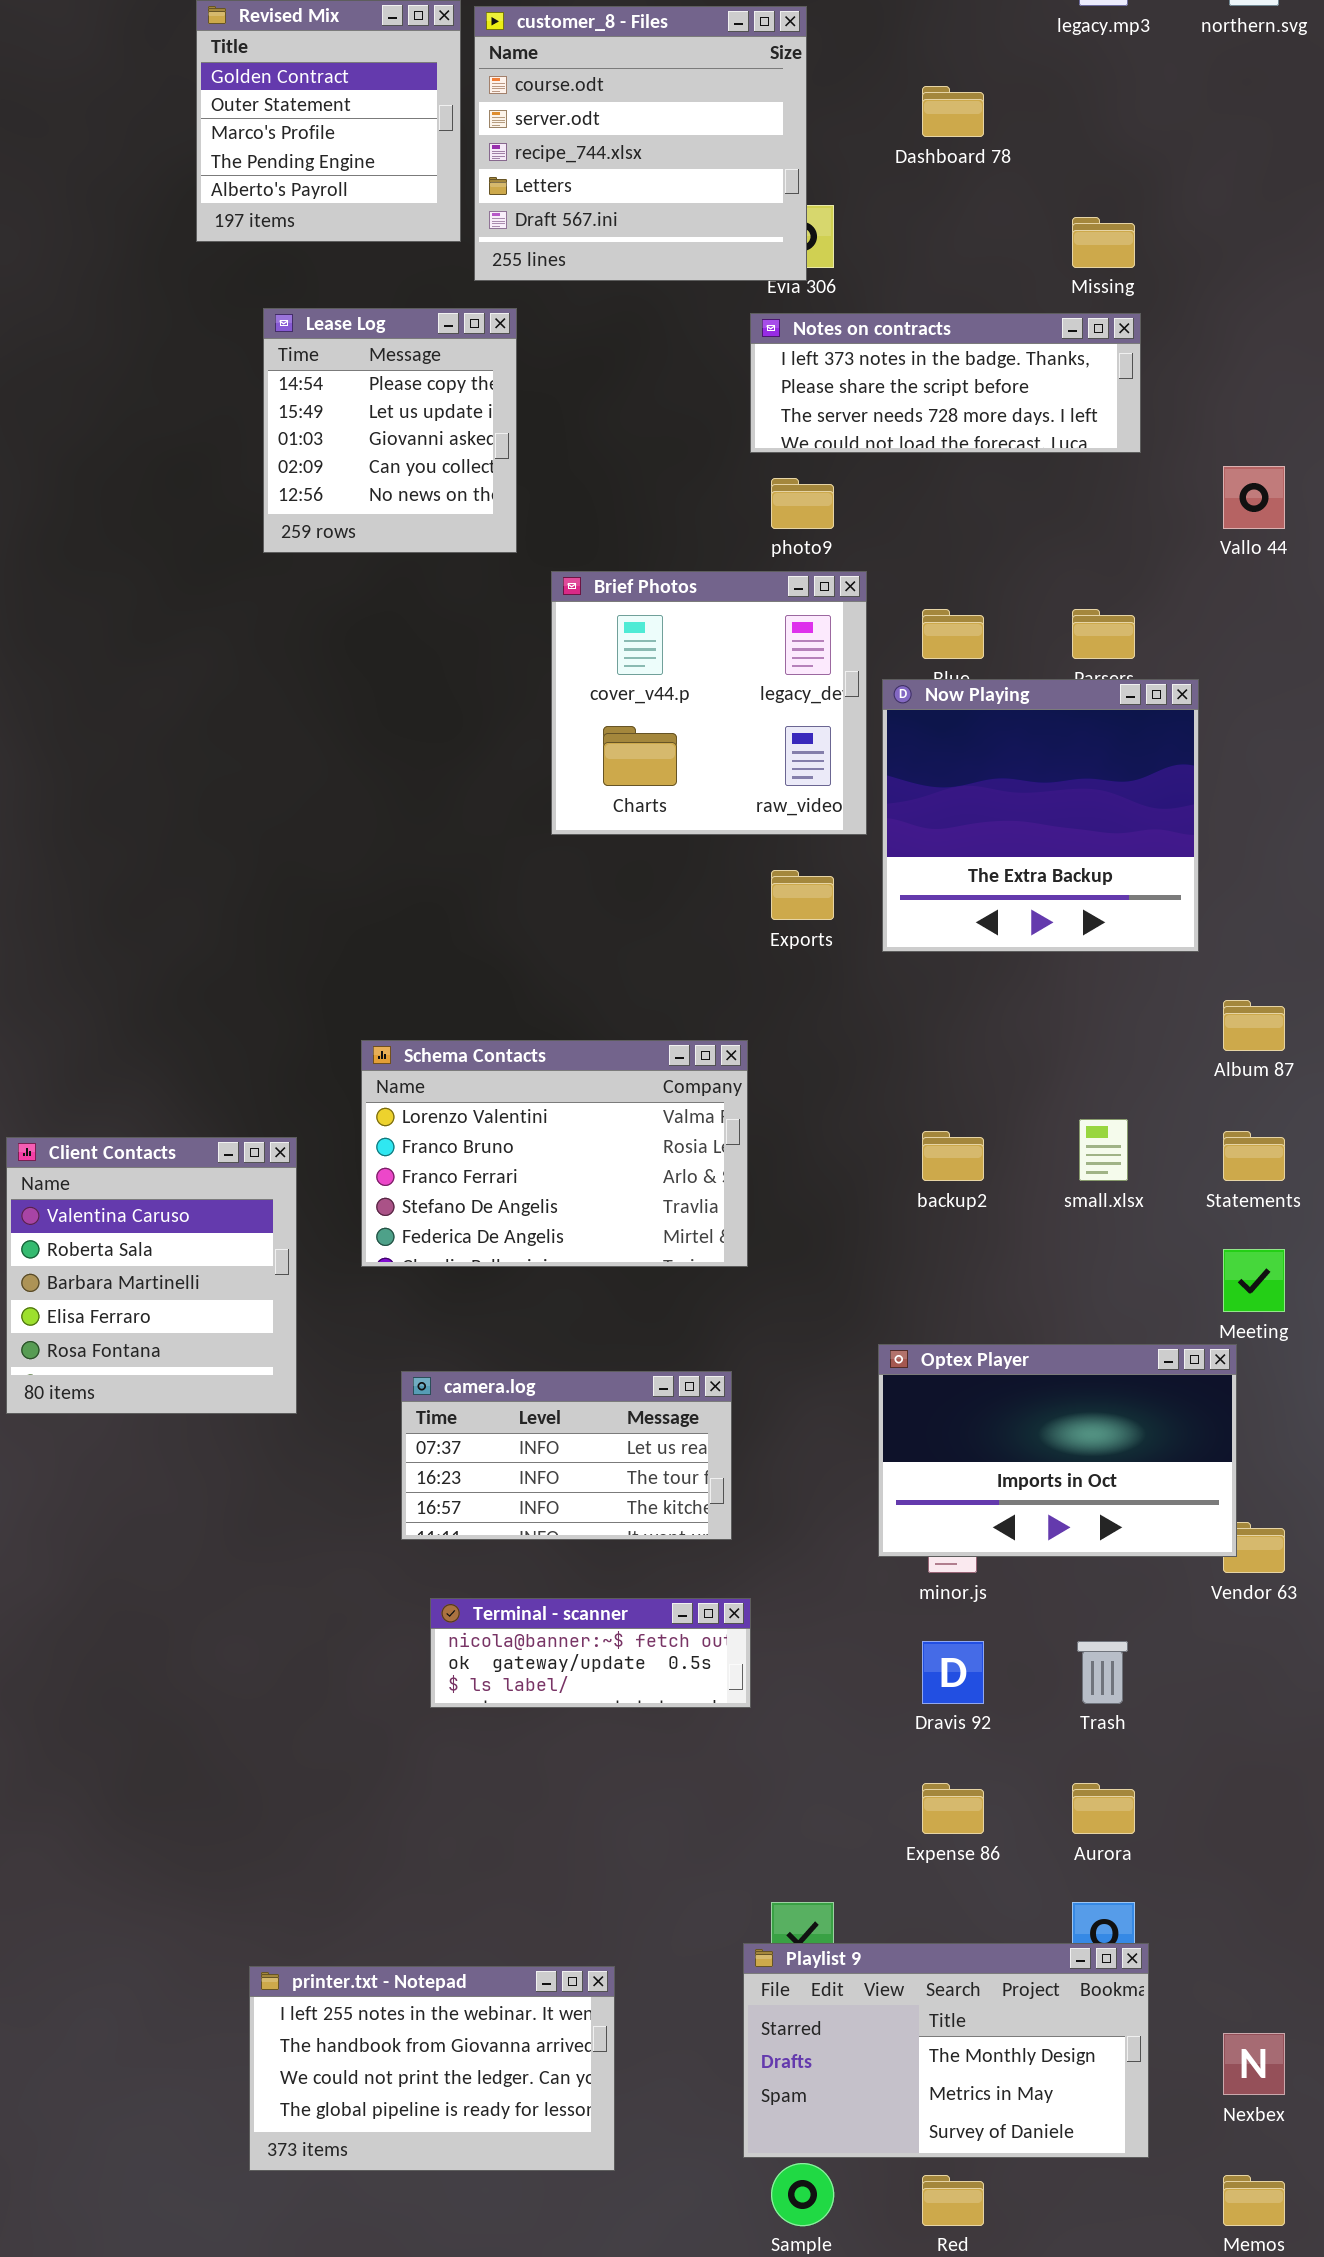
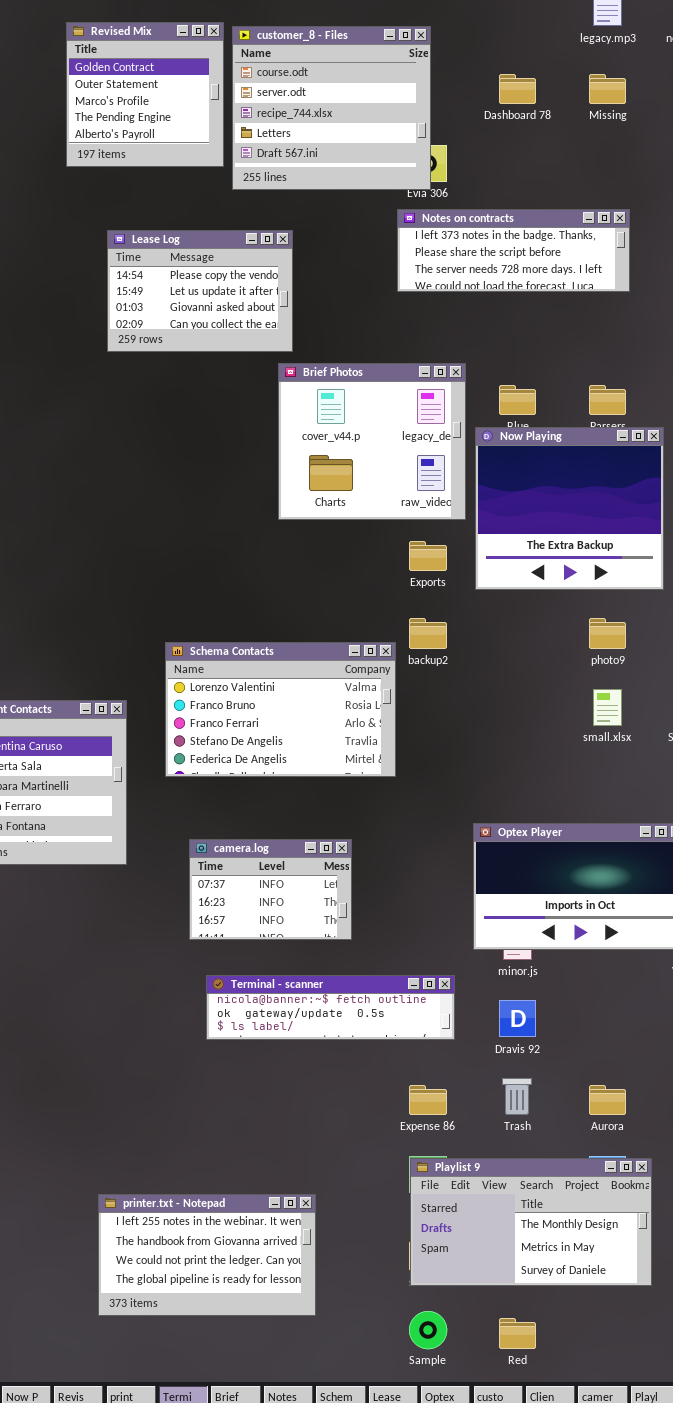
Missing: [1072,217,1135,268] -> [589,74,626,104], moved
Lease Log: [263,308,517,553] -> [107,230,293,352], resized
photo9: [771,478,834,529] -> [589,618,626,649], moved
backup2: [922,1131,984,1181] -> [409,618,447,649], moved
camera.log: [401,1371,732,1540] -> [189,839,352,940], resized
Terminal - scanner: [430,1598,751,1708] -> [206,975,455,1040], resized
Trash: [1077,1641,1128,1704] -> [502,1078,532,1115], moved
Expense 86: [922,1783,984,1834] -> [409,1085,447,1115], moved
Playlist 9: [743,1943,1149,2158] -> [410,1158,652,1286], moved

